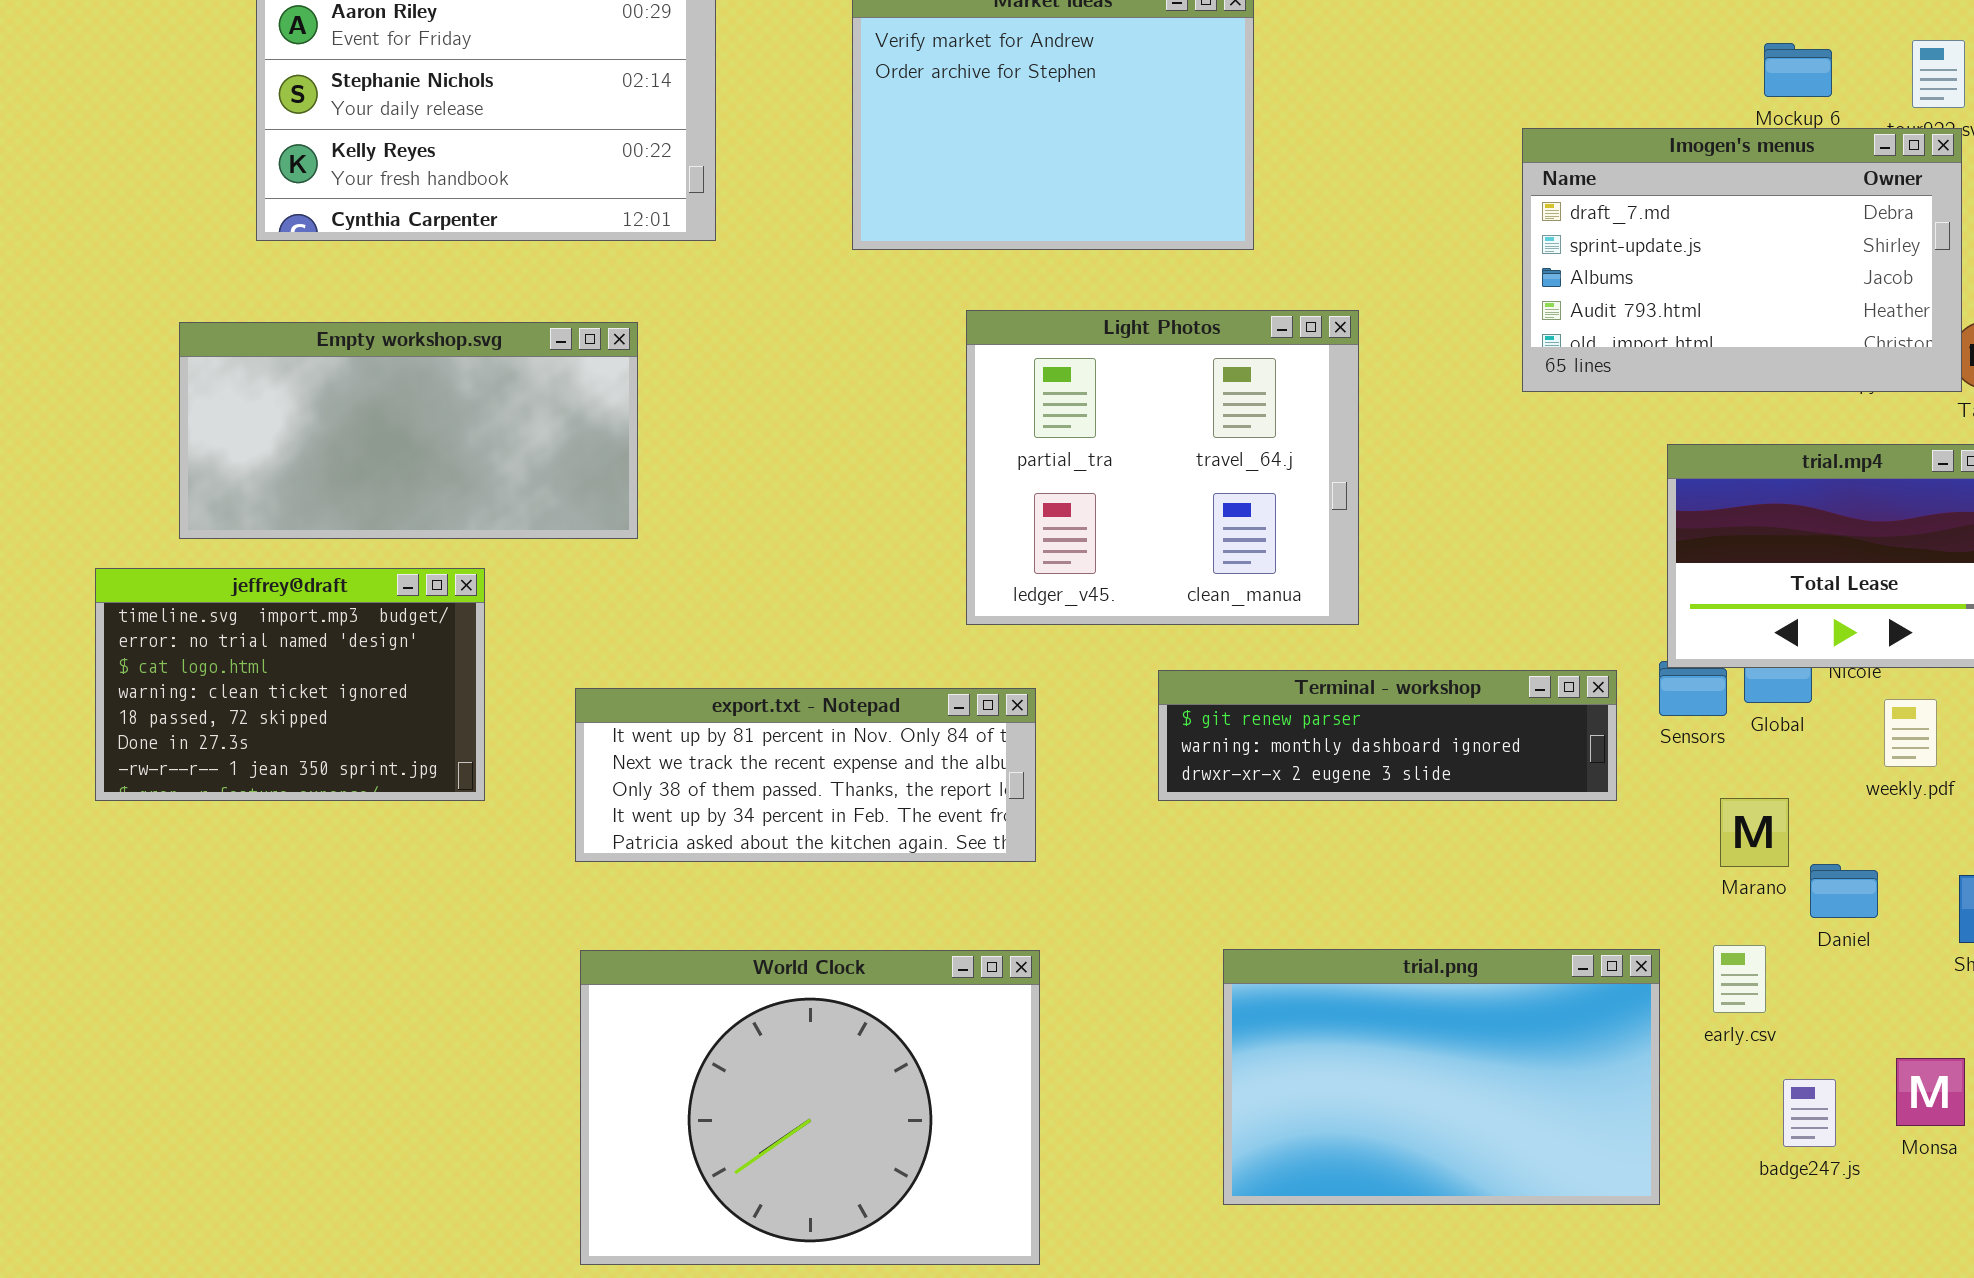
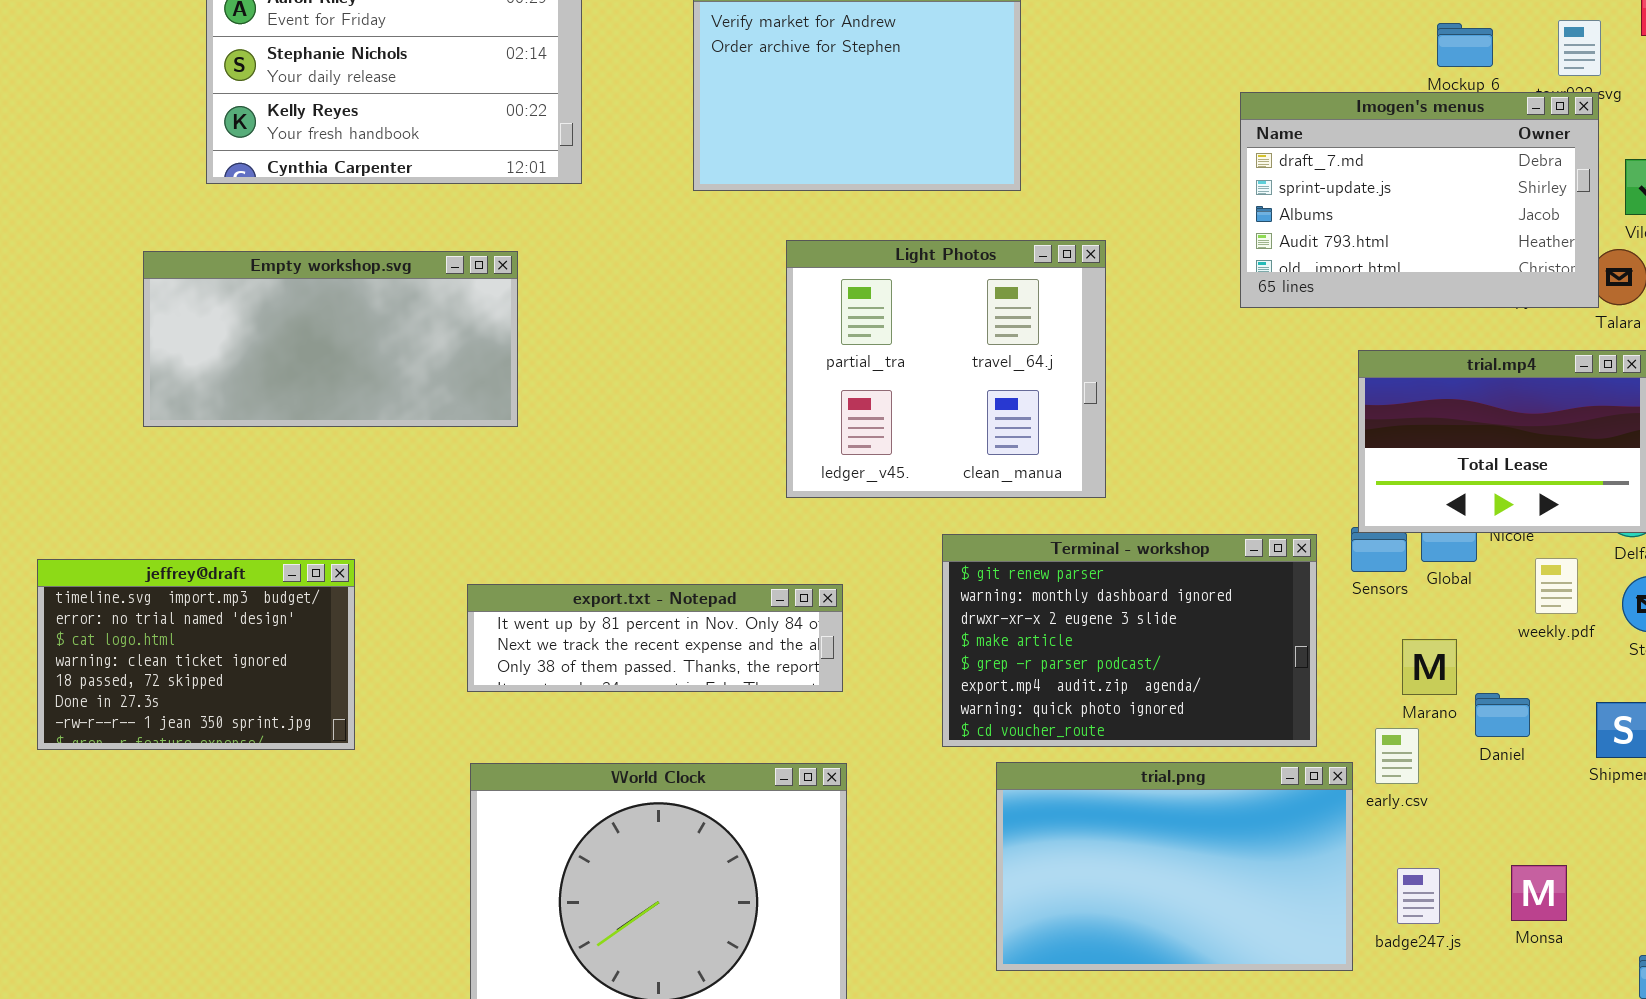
jeffrey@draft: [95,568,485,801] -> [37,559,355,750], moved
Terminal - workshop: [1158,670,1617,801] -> [942,534,1317,747], resized
export.txt - Notepad: [575,688,1036,862] -> [467,584,843,692], resized
early.csv: [1713,945,1766,1013] -> [1375,728,1419,784], moved
Monsa: [1896,1058,1965,1126] -> [1511,865,1567,921], moved
badge247.js: [1783,1079,1836,1147] -> [1397,868,1440,924], moved

